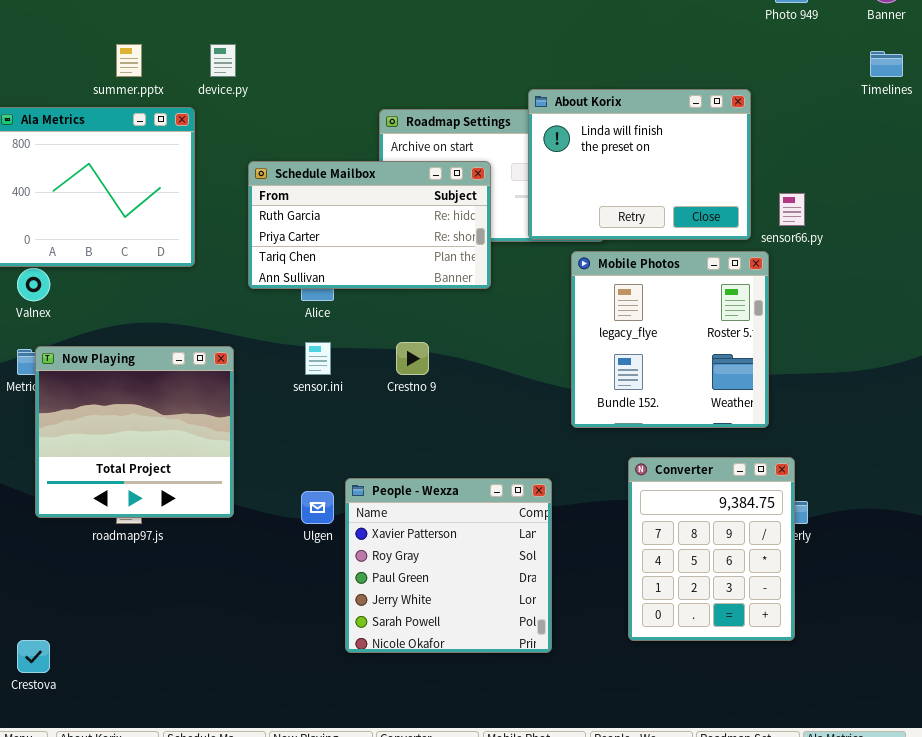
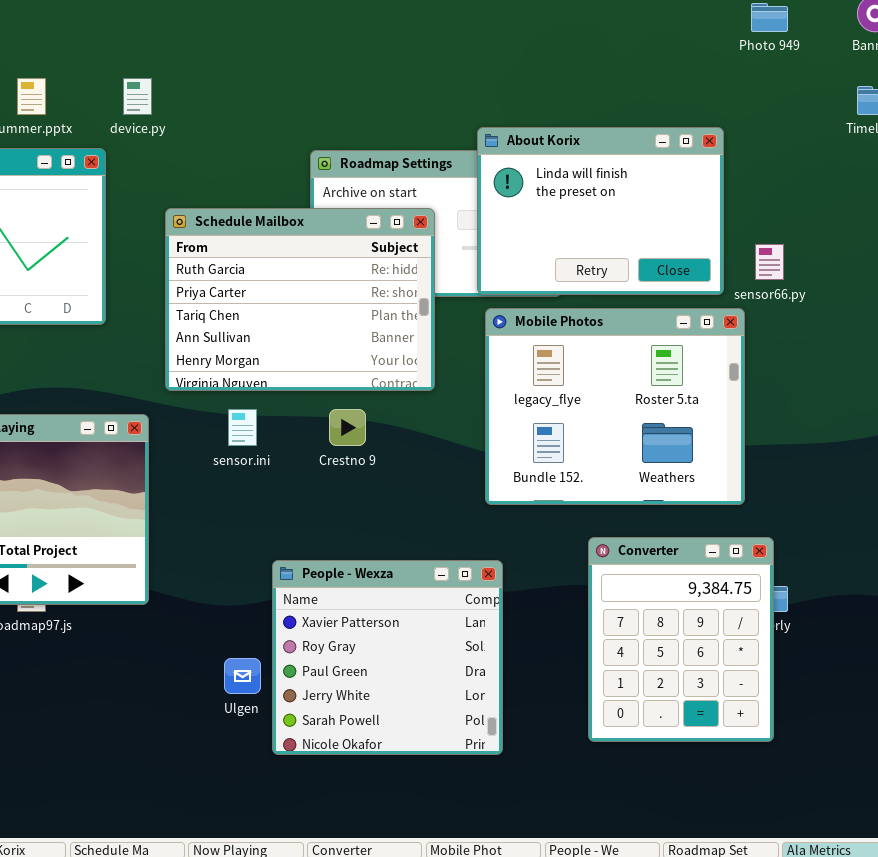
Schedule Mailbox: [248,161,491,289] -> [165,208,435,391], resized
Mobile Photos: [571,251,769,428] -> [485,308,745,505], resized
Ulgen: [301,491,334,524] -> [224,658,261,694], moved

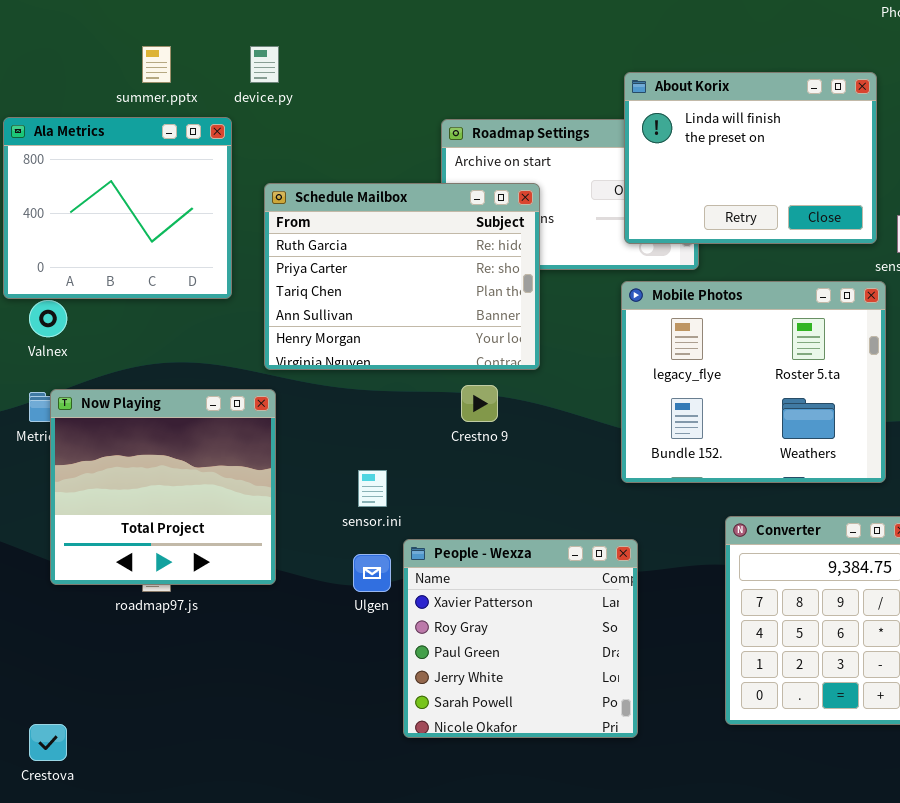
About Korix: [477,127,724,295] -> [624,72,877,244], moved
Schedule Mailbox: [165,208,435,391] -> [264,183,540,370], moved
sensor.ini: [228,409,257,446] -> [358,470,387,507], moved
Ulgen: [224,658,261,694] -> [353,554,391,592], moved

